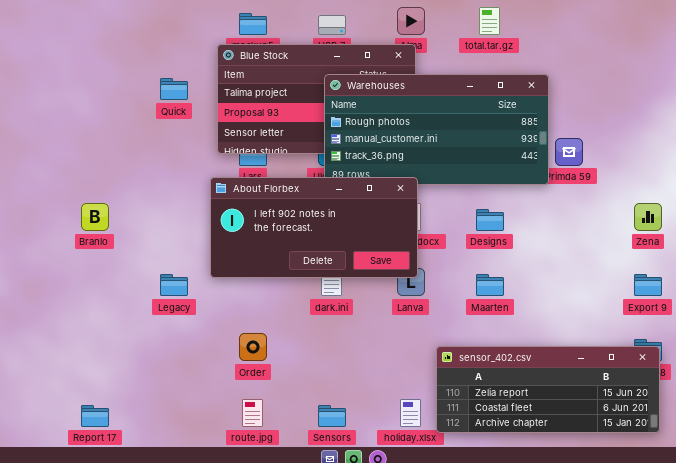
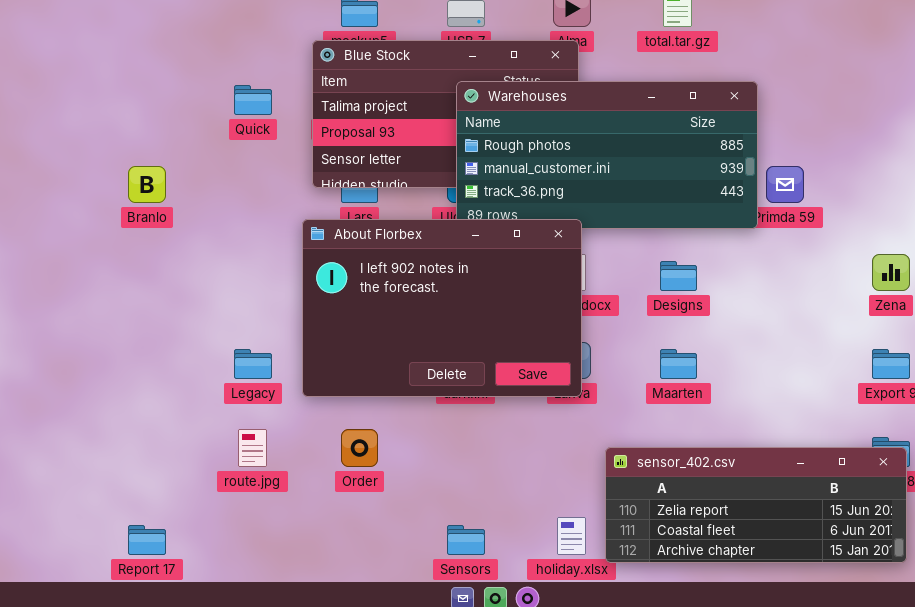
About Florbex: [210,177,418,278] -> [302,219,582,397], resized
Branlo: [81,203,109,231] -> [128,166,166,203], moved
route.jpg: [242,399,263,427] -> [238,429,267,467], moved

